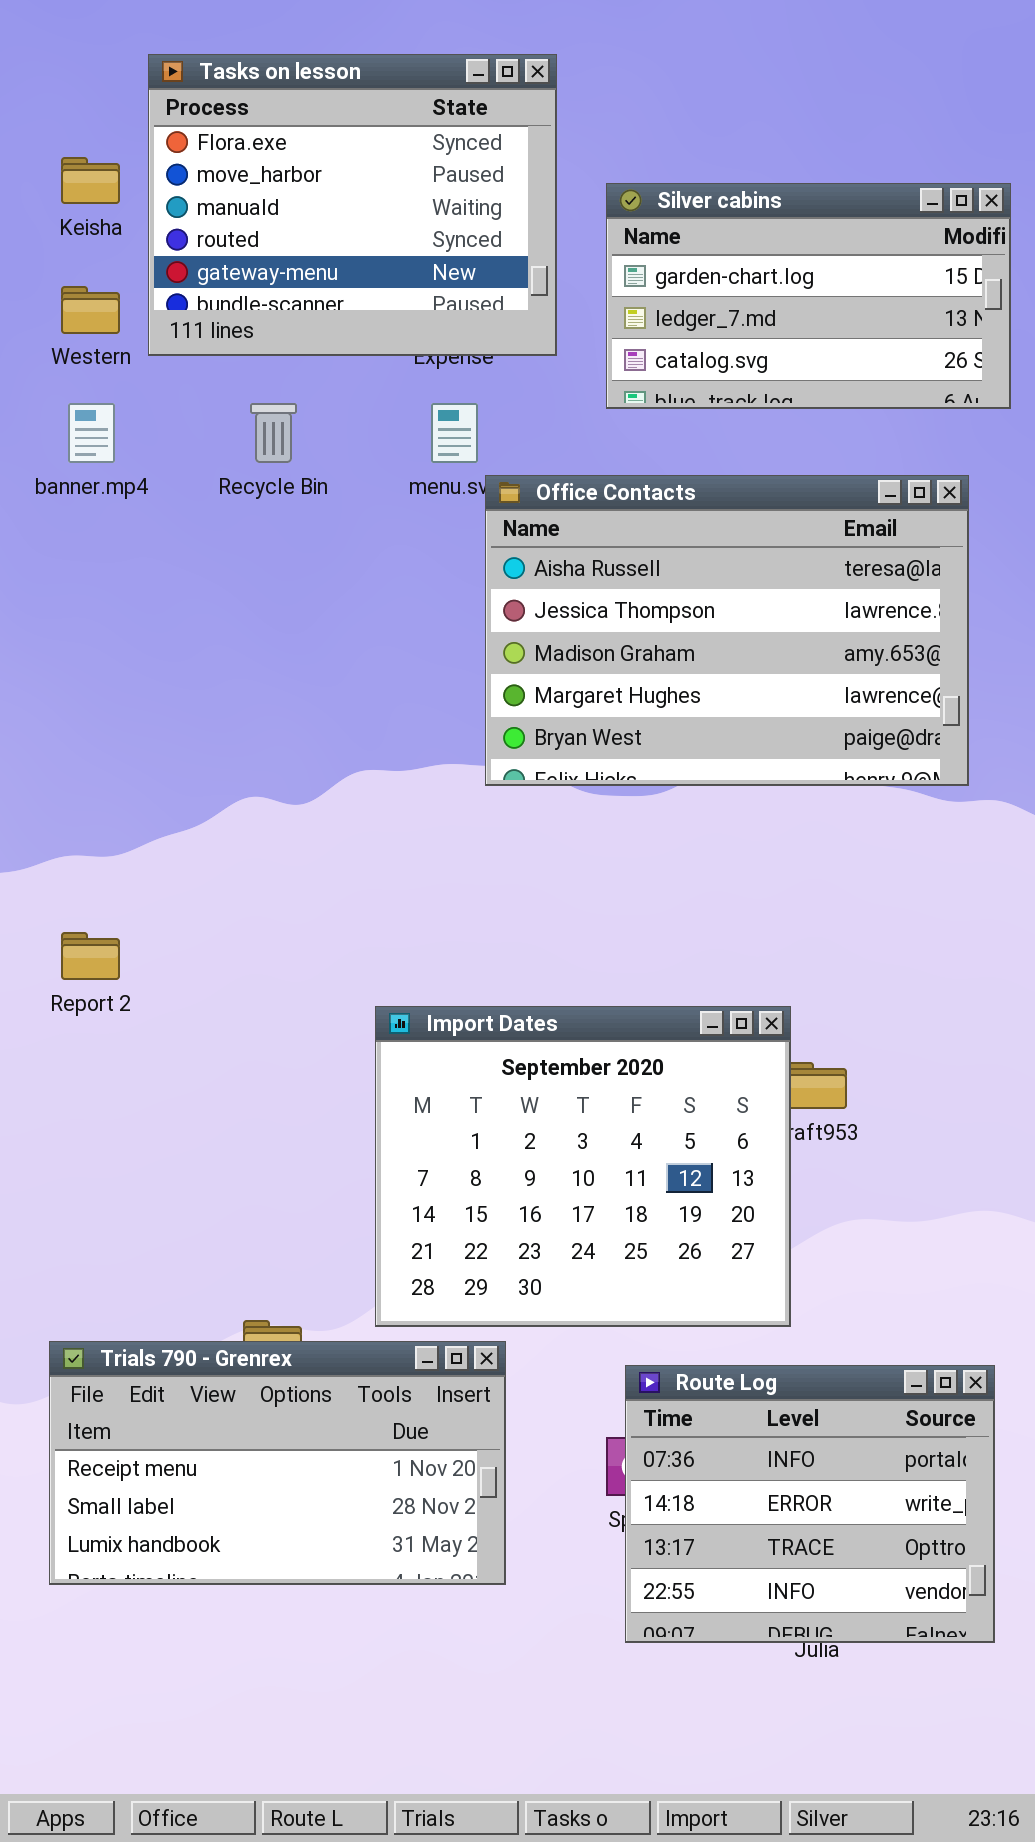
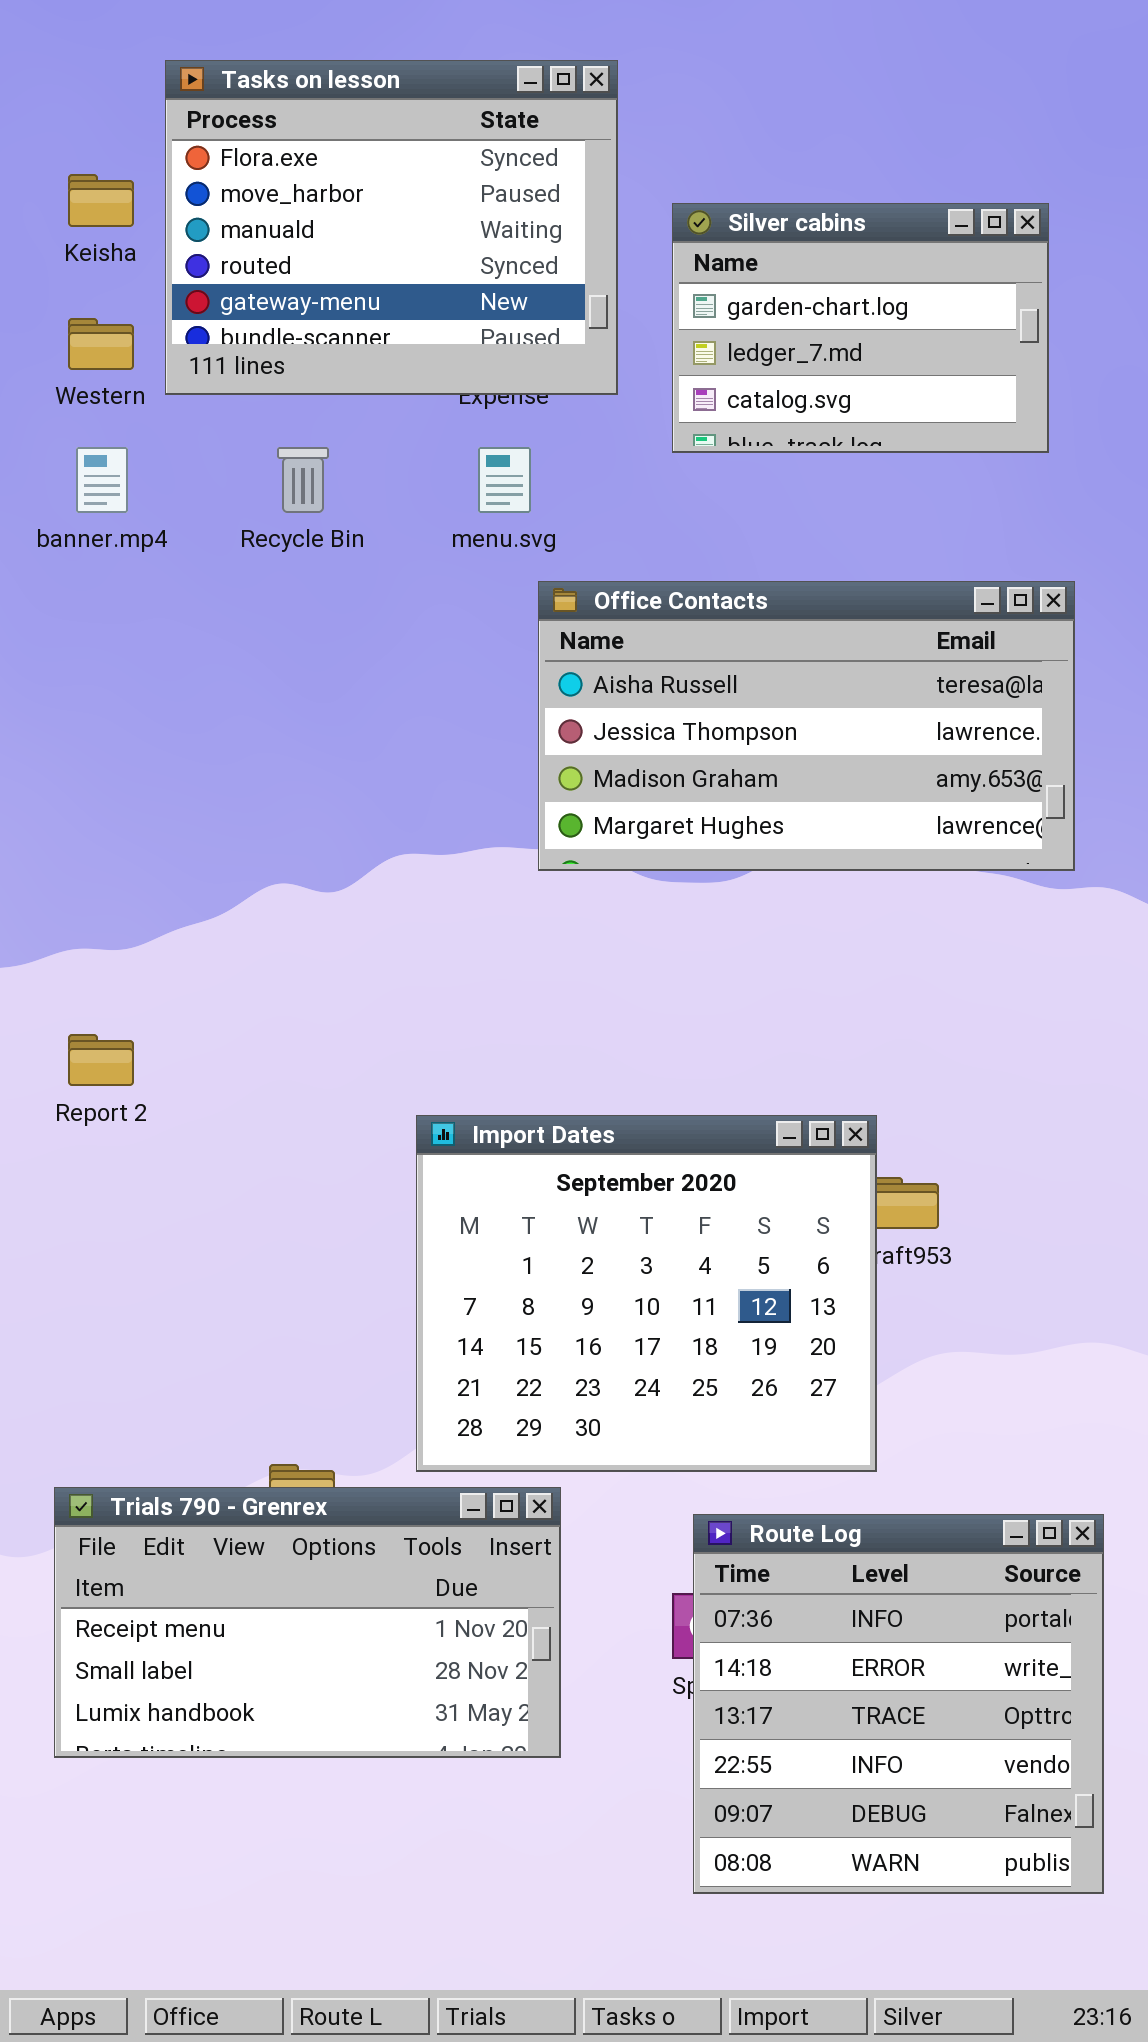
Silver cabins: [606,183,1011,409] -> [672,203,1049,453], resized
Office Contacts: [485,475,969,786] -> [538,581,1075,871], resized
Route Log: [625,1365,995,1643] -> [693,1514,1104,1894], resized

